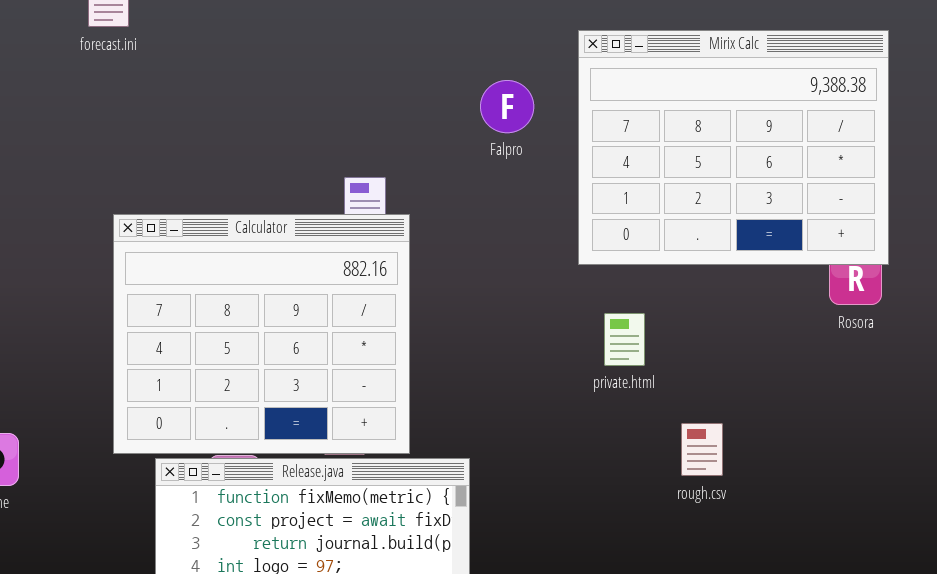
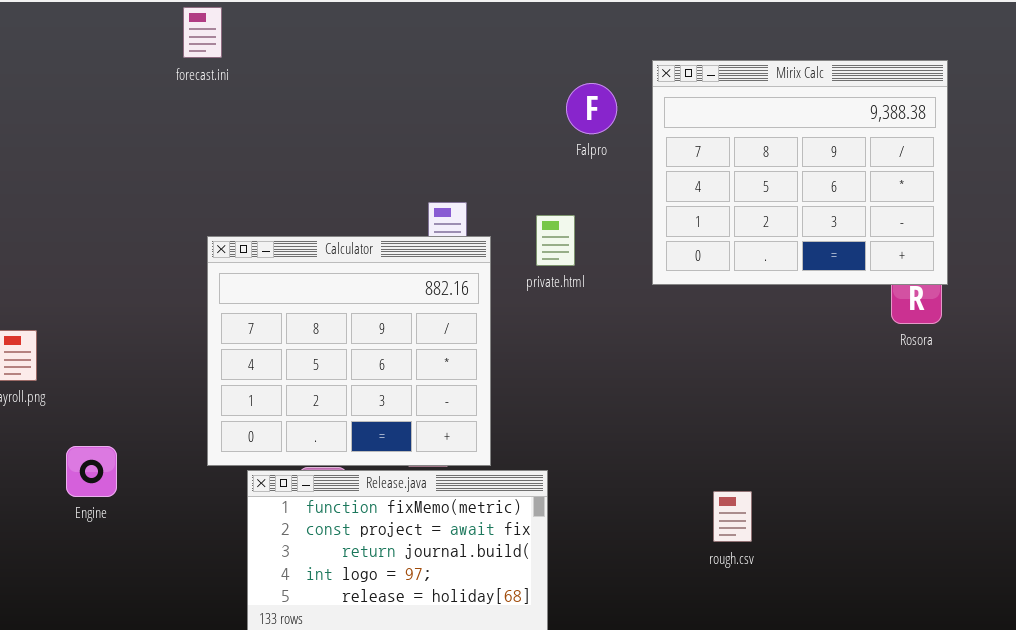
Falpro: [480,80,534,133] -> [566,83,617,134], moved
private.html: [604,313,645,366] -> [536,215,575,266], moved
rough.csv: [681,423,723,476] -> [713,491,752,542], moved

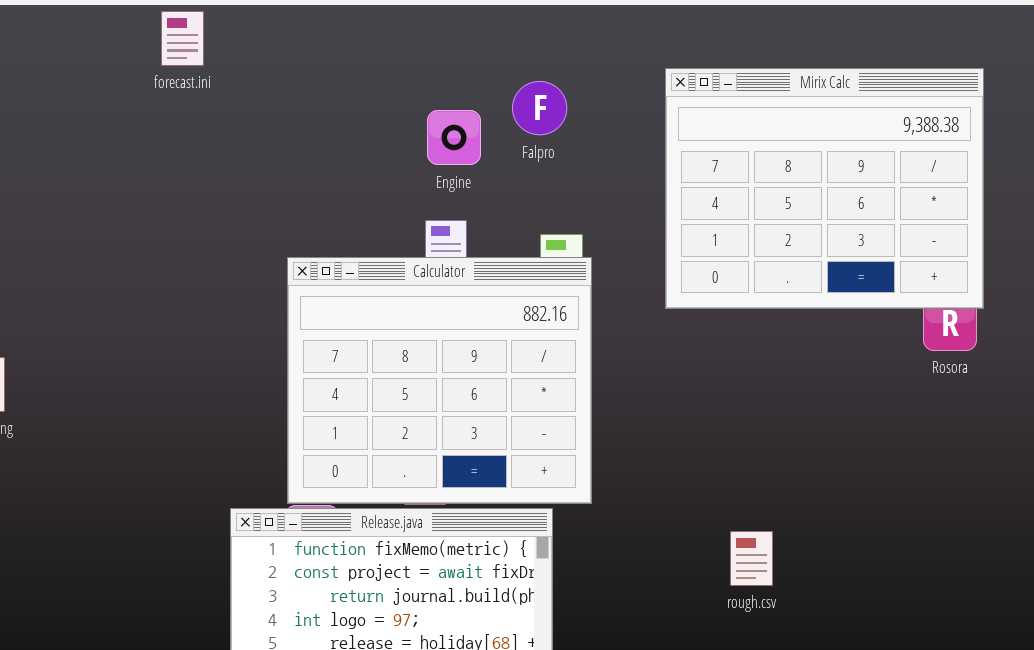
Falpro: [566,83,617,134] -> [512,81,567,135], moved
Calculator: [207,236,491,466] -> [287,257,592,504], moved
Engine: [66,446,117,497] -> [427,110,481,165], moved

